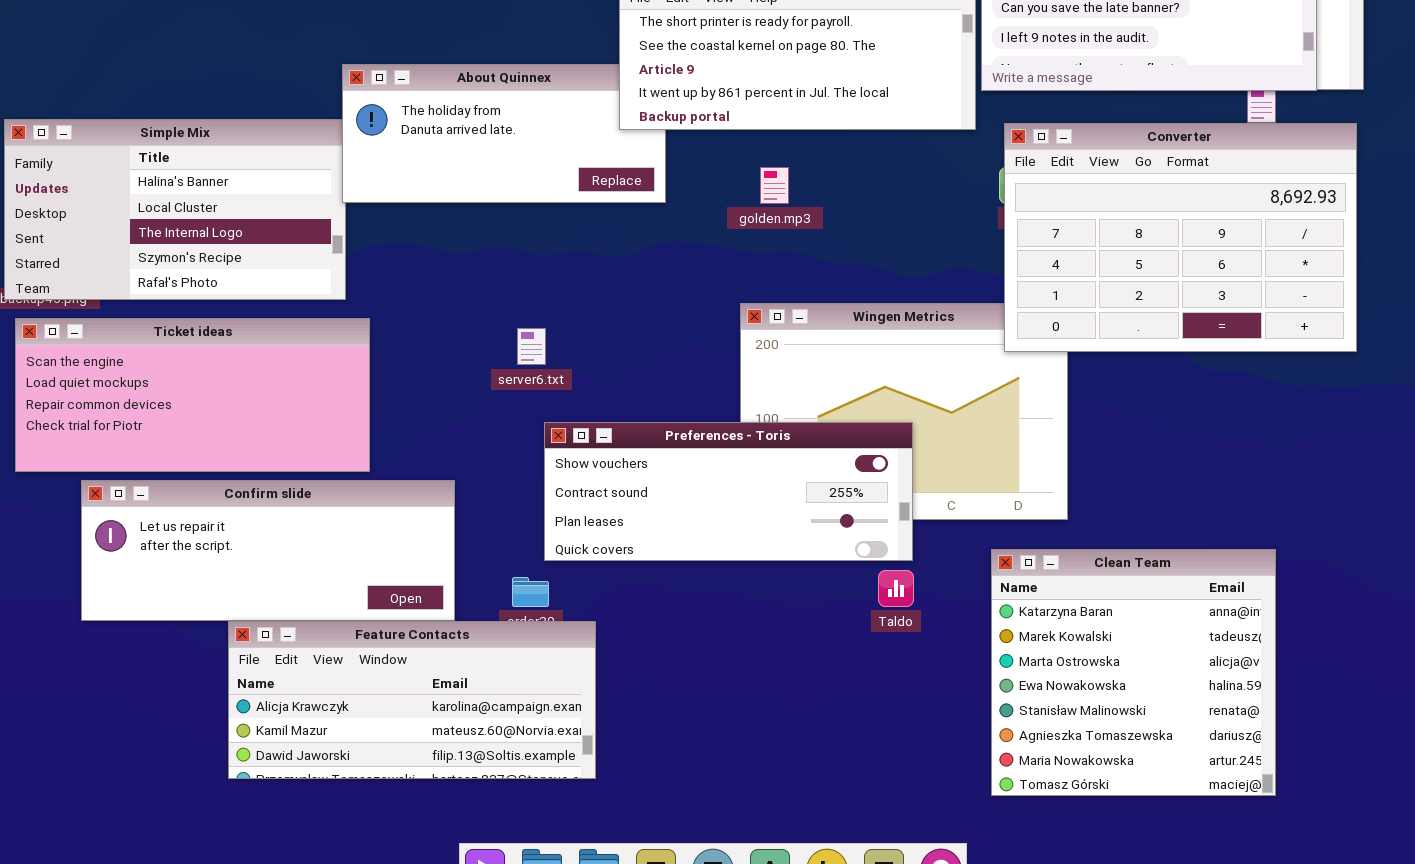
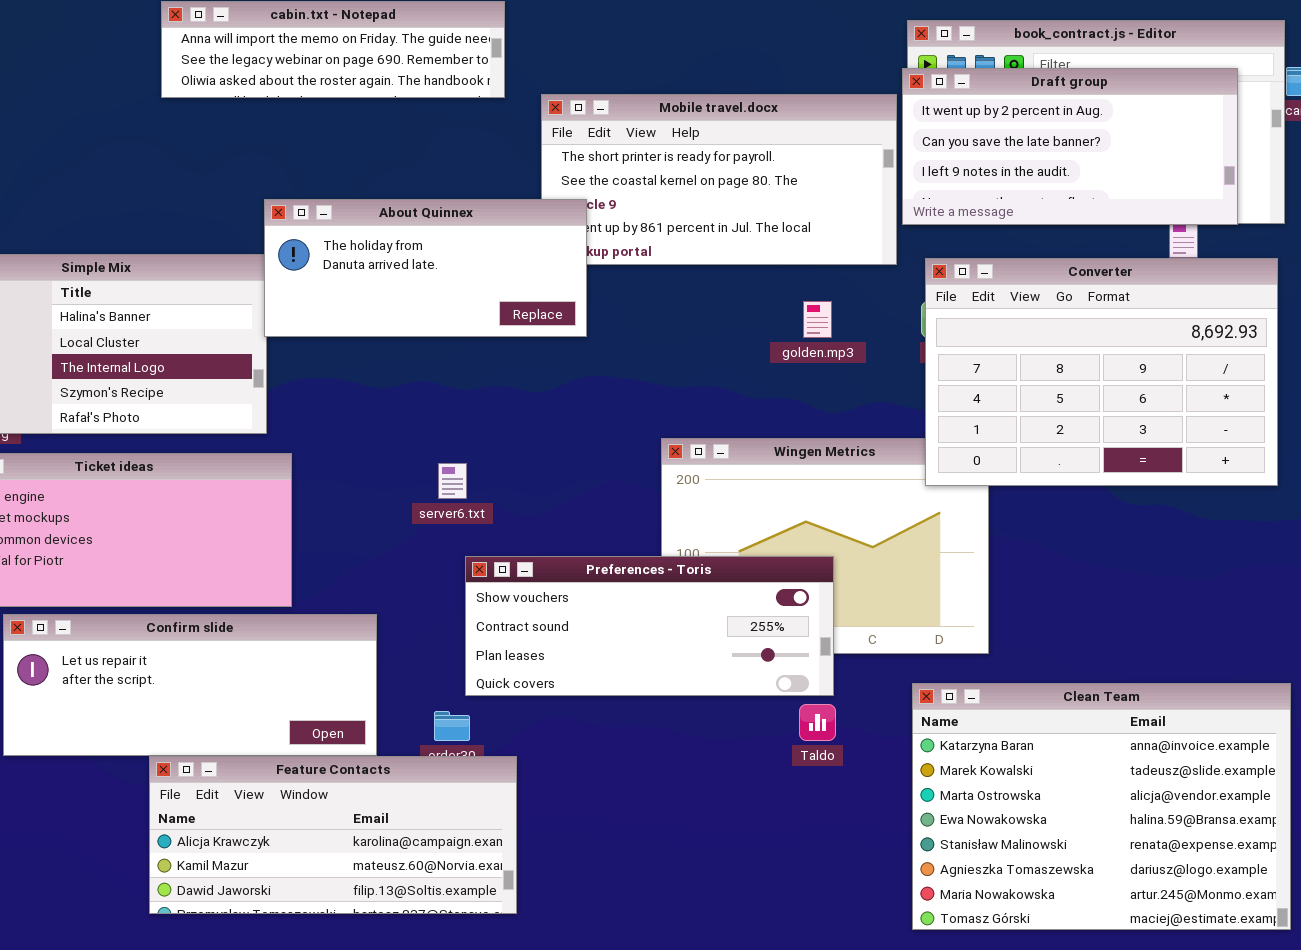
About Quinnex: [342,64,666,203] -> [264,199,587,337], raised
golden.mp3: [760,167,789,204] -> [803,301,832,338], moved
Clean Team: [991,549,1276,796] -> [912,683,1291,930], resized

